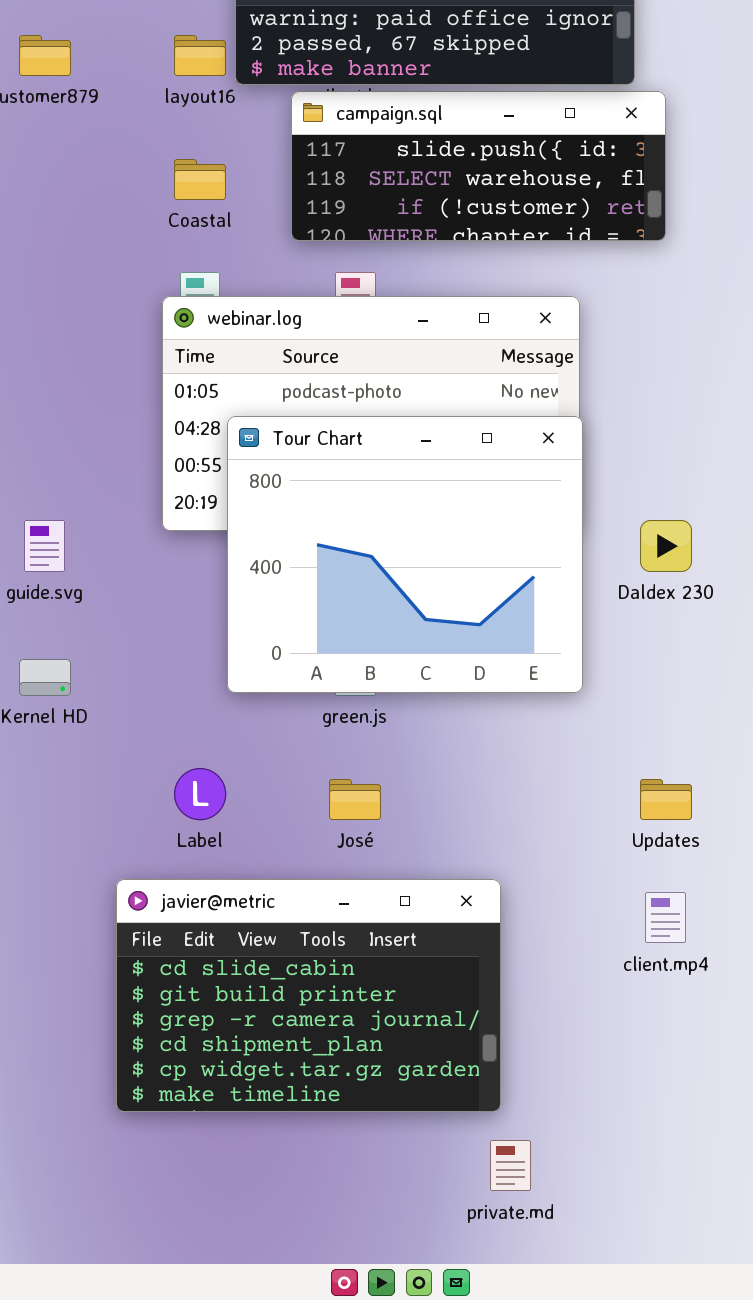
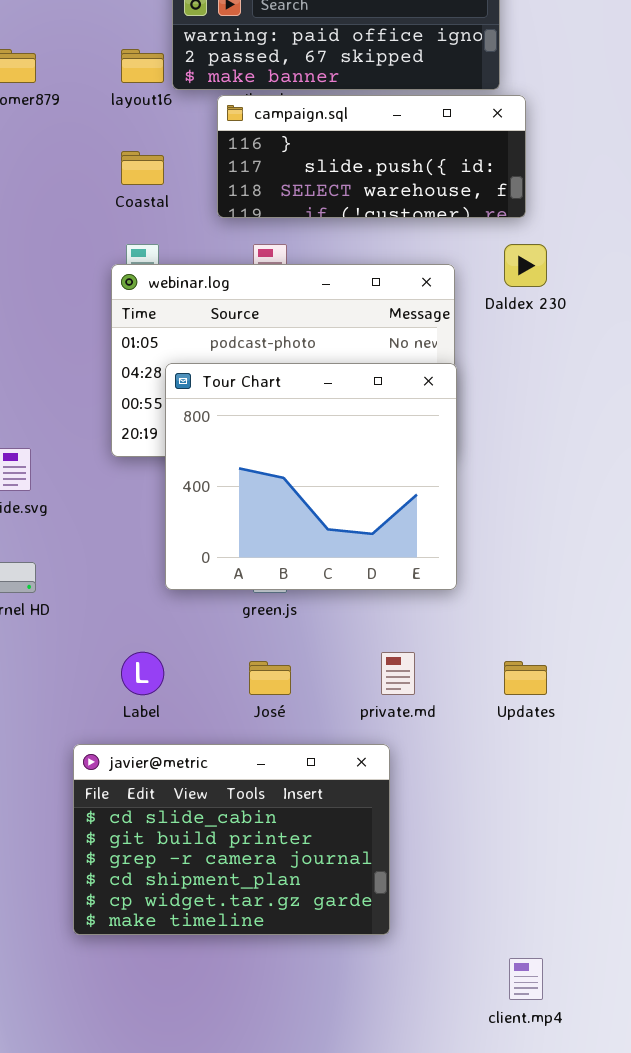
campaign.sql: [291,91,666,241] -> [217,95,526,218], scrolled up 1 row
Daldex 230: [640,520,692,572] -> [504,244,547,287], moved
client.mp4: [645,892,686,943] -> [509,958,543,1000], moved
private.md: [490,1140,531,1191] -> [381,652,415,695], moved

